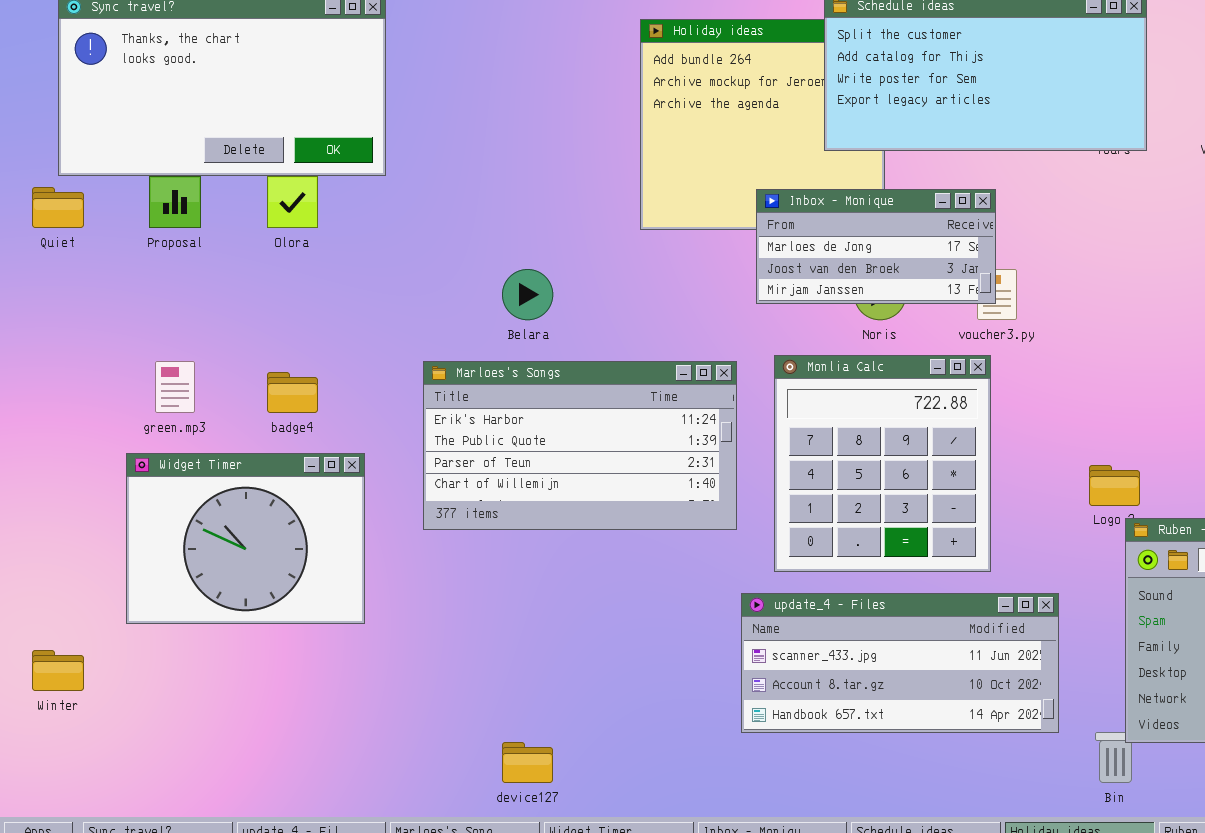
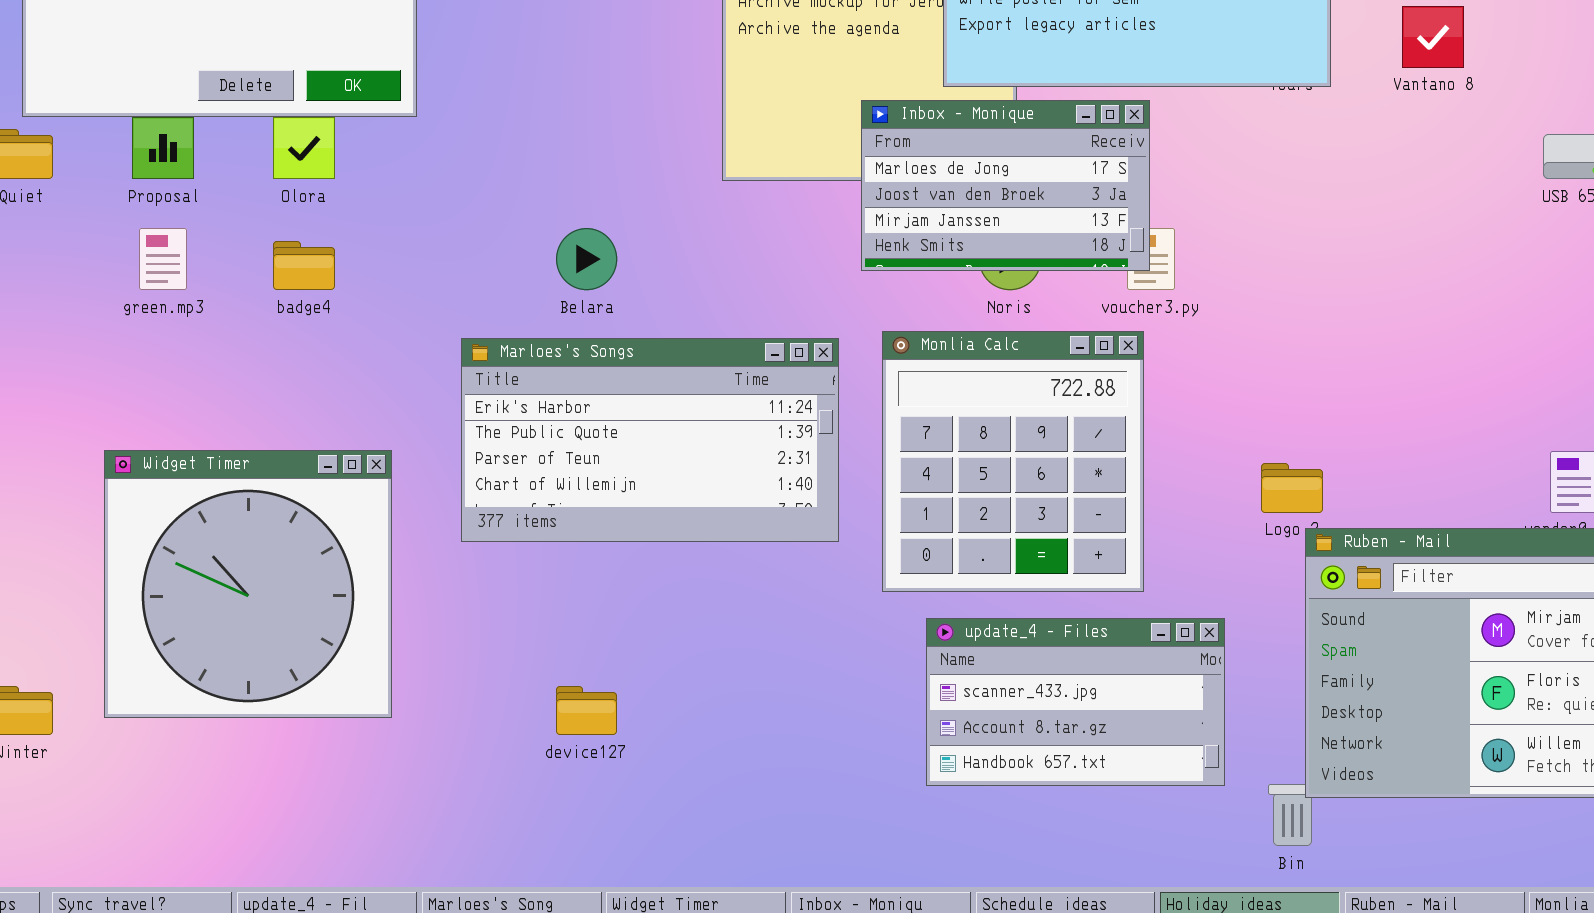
Inbox - Monique: [756,189,996,304] -> [861,100,1150,271], resized
green.mp3: [155,361,195,413] -> [139,228,187,290], moved
badge4: [267,372,318,413] -> [273,241,335,290], moved
Widget Timer: [126,453,365,624] -> [104,450,392,718], resized
update_4 - Files: [741,593,1059,733] -> [926,618,1225,786], resized
device127: [502,742,553,783] -> [556,686,617,735], moved

